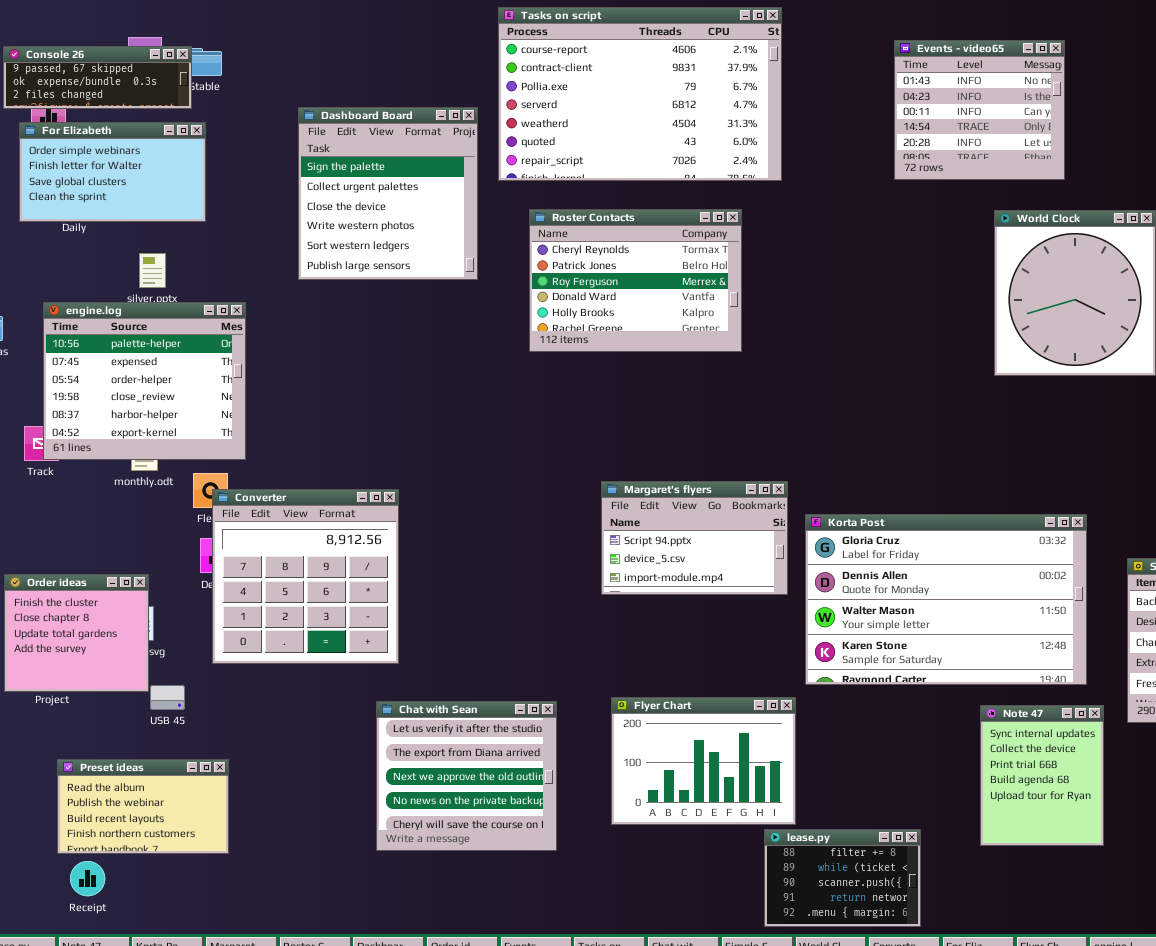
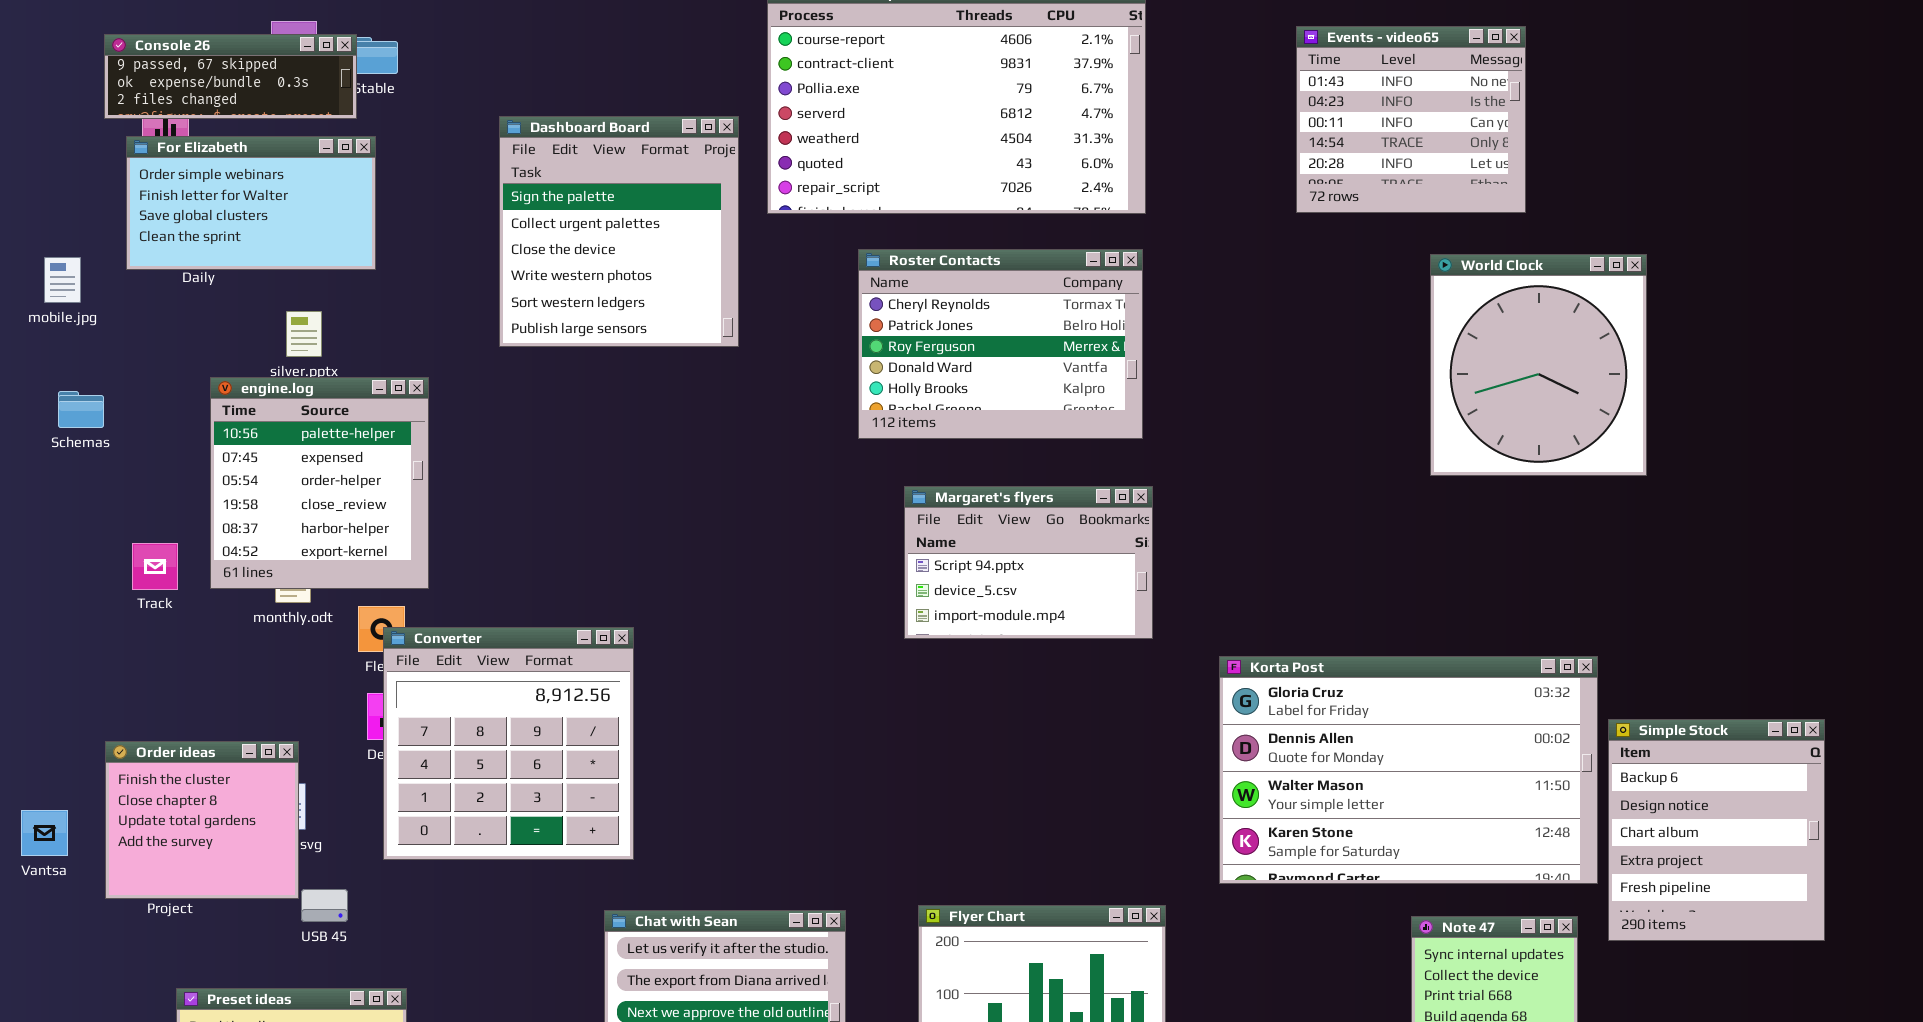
Roster Contacts: [529,209,742,352] -> [858,249,1143,439], moved
engine.log: [43,302,246,460] -> [210,377,429,589], resized
Margaret's flyers: [601,481,788,595] -> [904,486,1153,639], moved
Korta Post: [805,514,1087,685] -> [1219,656,1598,884], moved

